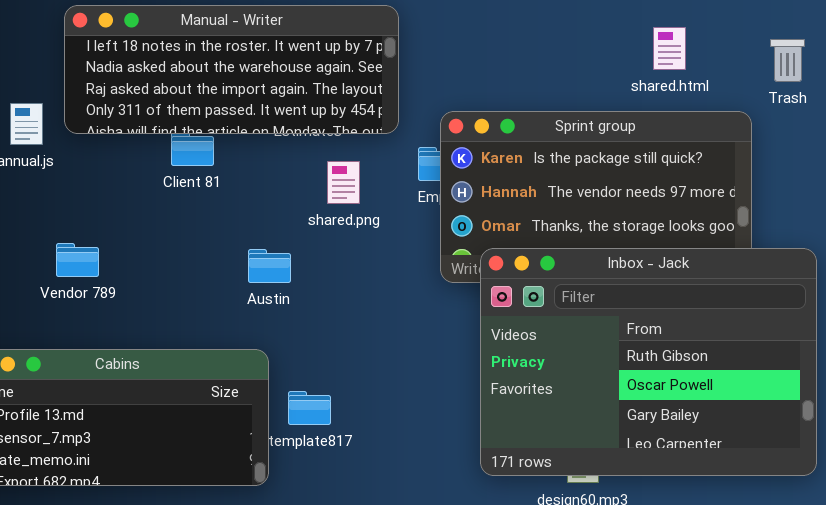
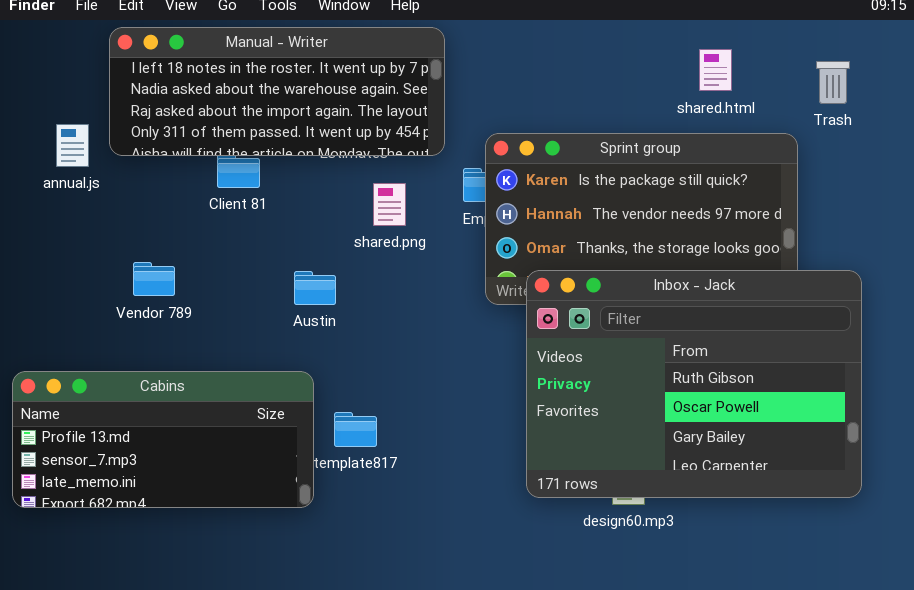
Vendor 789: [56,243,99,277] -> [133,262,175,296], moved

